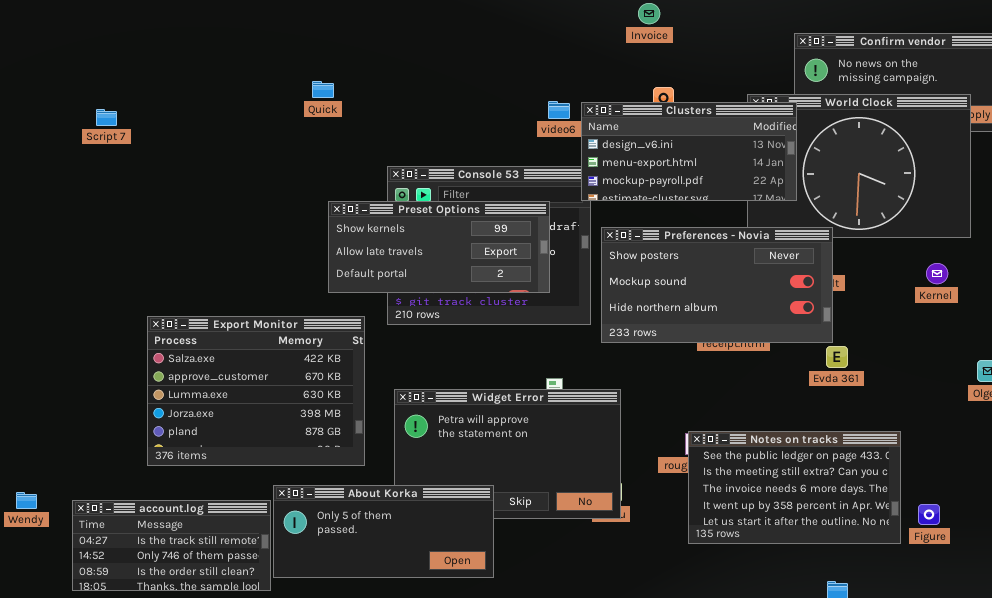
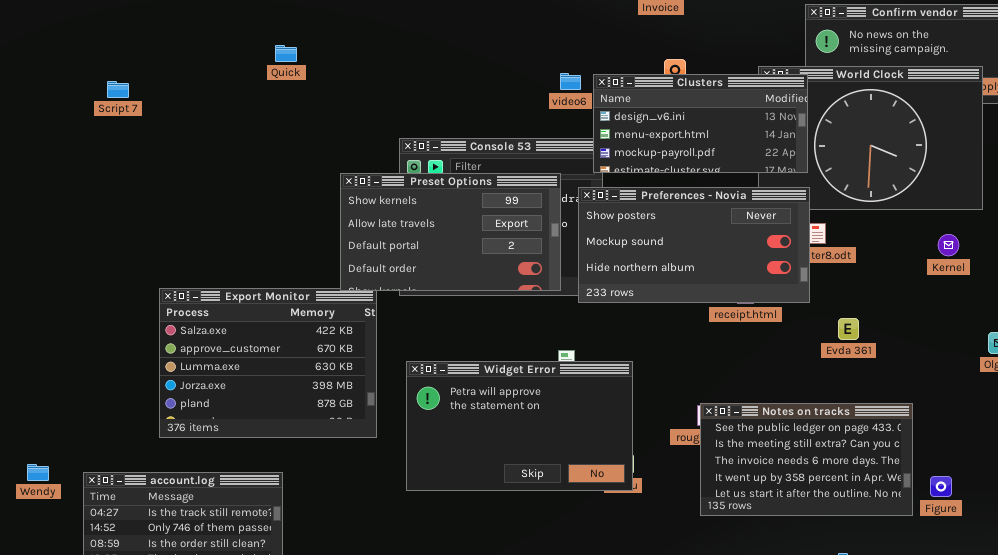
Quick: [312,81,334,98] -> [275,45,297,62], moved
Preset Options: [328,201,550,293] -> [340,173,561,291], resized
Preferences - Novia: [601,227,833,343] -> [578,187,810,303], moved
About Korka: [273,485,494,578] -> none, closed

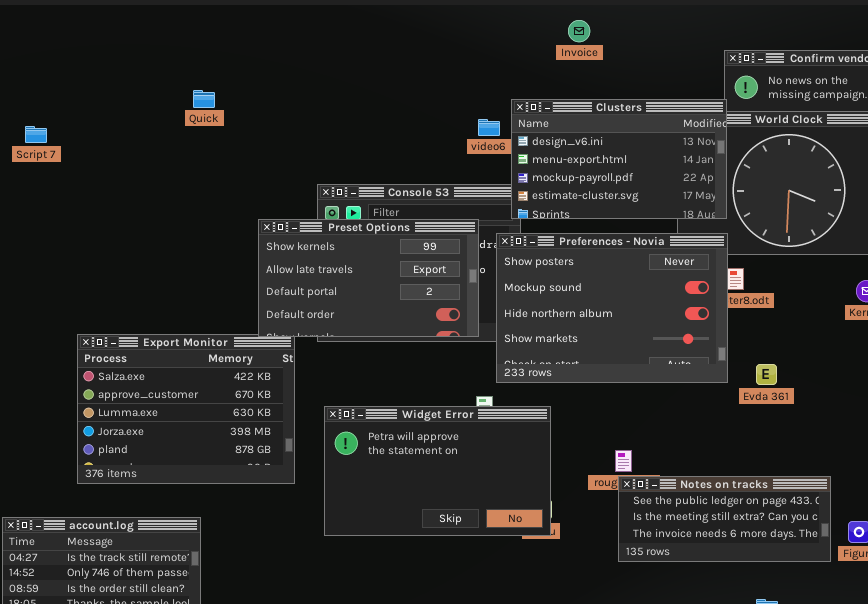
Clusters: [593,74,808,173] -> [511,99,727,219], resized
Preferences - Novia: [578,187,810,303] -> [496,233,728,383], resized
Notes on tracks: [700,403,913,516] -> [618,476,831,562], resized

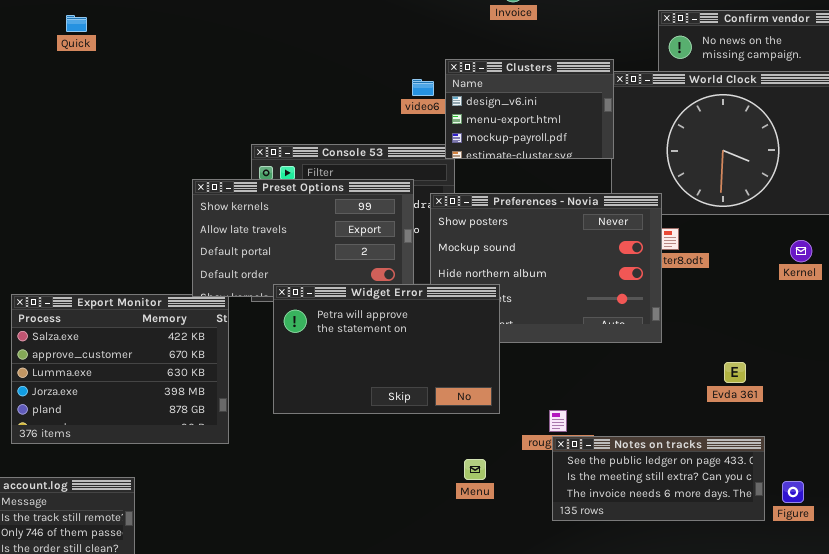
Quick: [193,90,215,108] -> [66,15,87,32], moved
Clusters: [511,99,727,219] -> [445,59,614,159], resized
Evda 361: [756,364,777,385] -> [724,362,746,383], moved
Widget Error: [324,406,551,536] -> [273,284,500,414], moved

